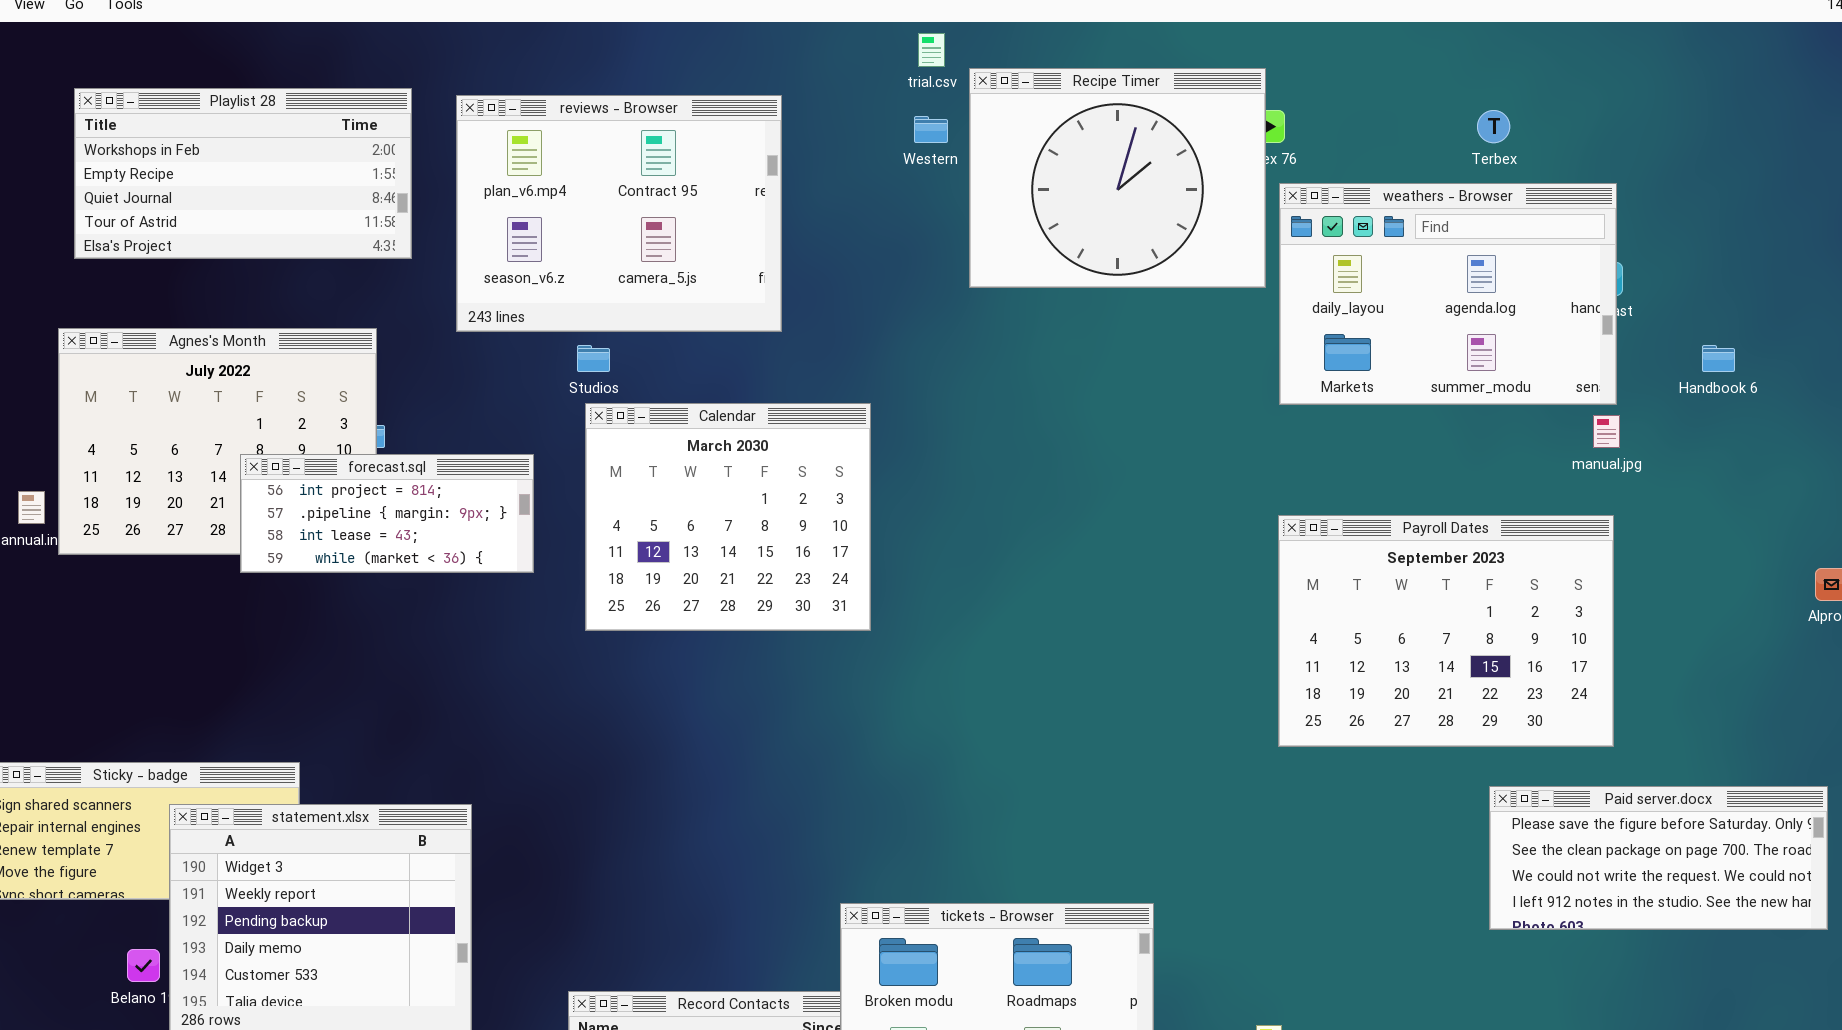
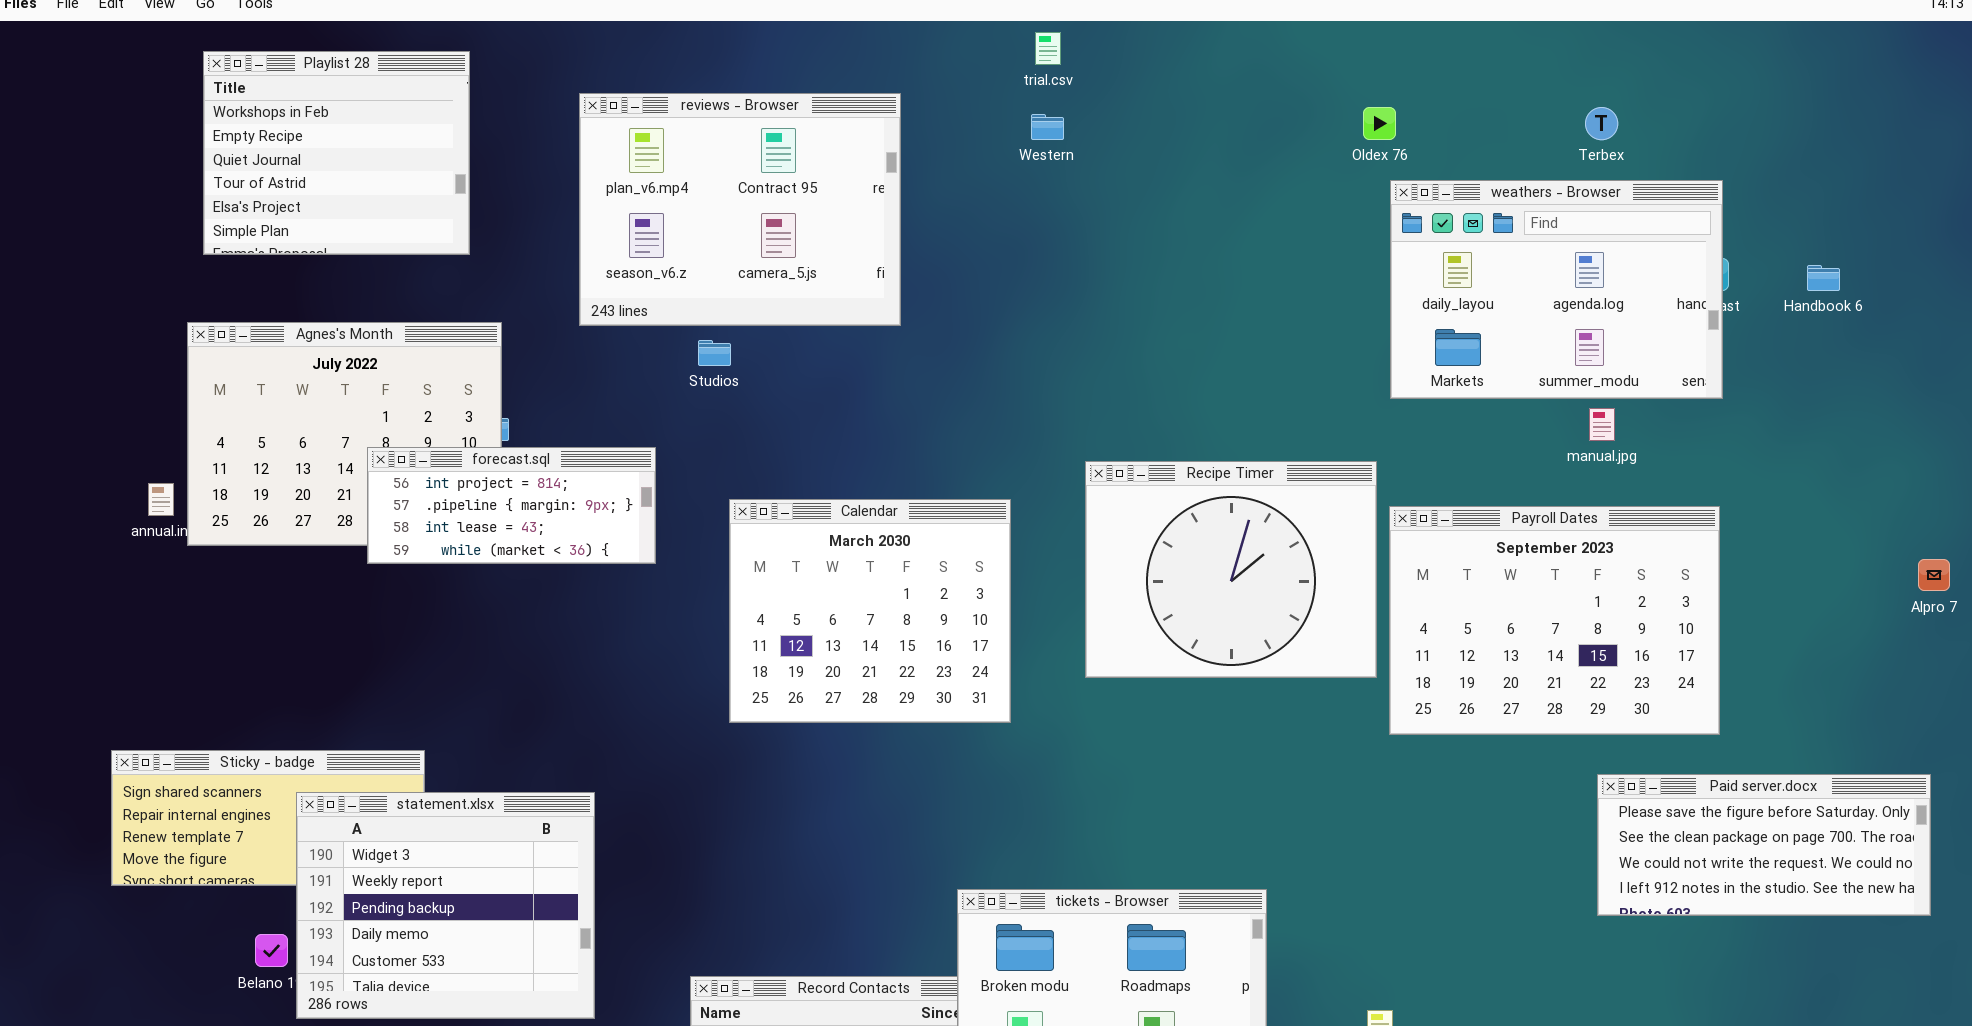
Recipe Timer: [969,68,1266,288] -> [1085,461,1377,678], moved
Playlist 28: [74,88,412,259] -> [203,51,470,255], resized
Handbook 6: [1702,345,1735,372] -> [1807,265,1840,291], moved
Calendar: [585,403,871,631] -> [729,499,1011,723], moved
manual.jpg: [1593,415,1620,448] -> [1589,408,1615,441], moved

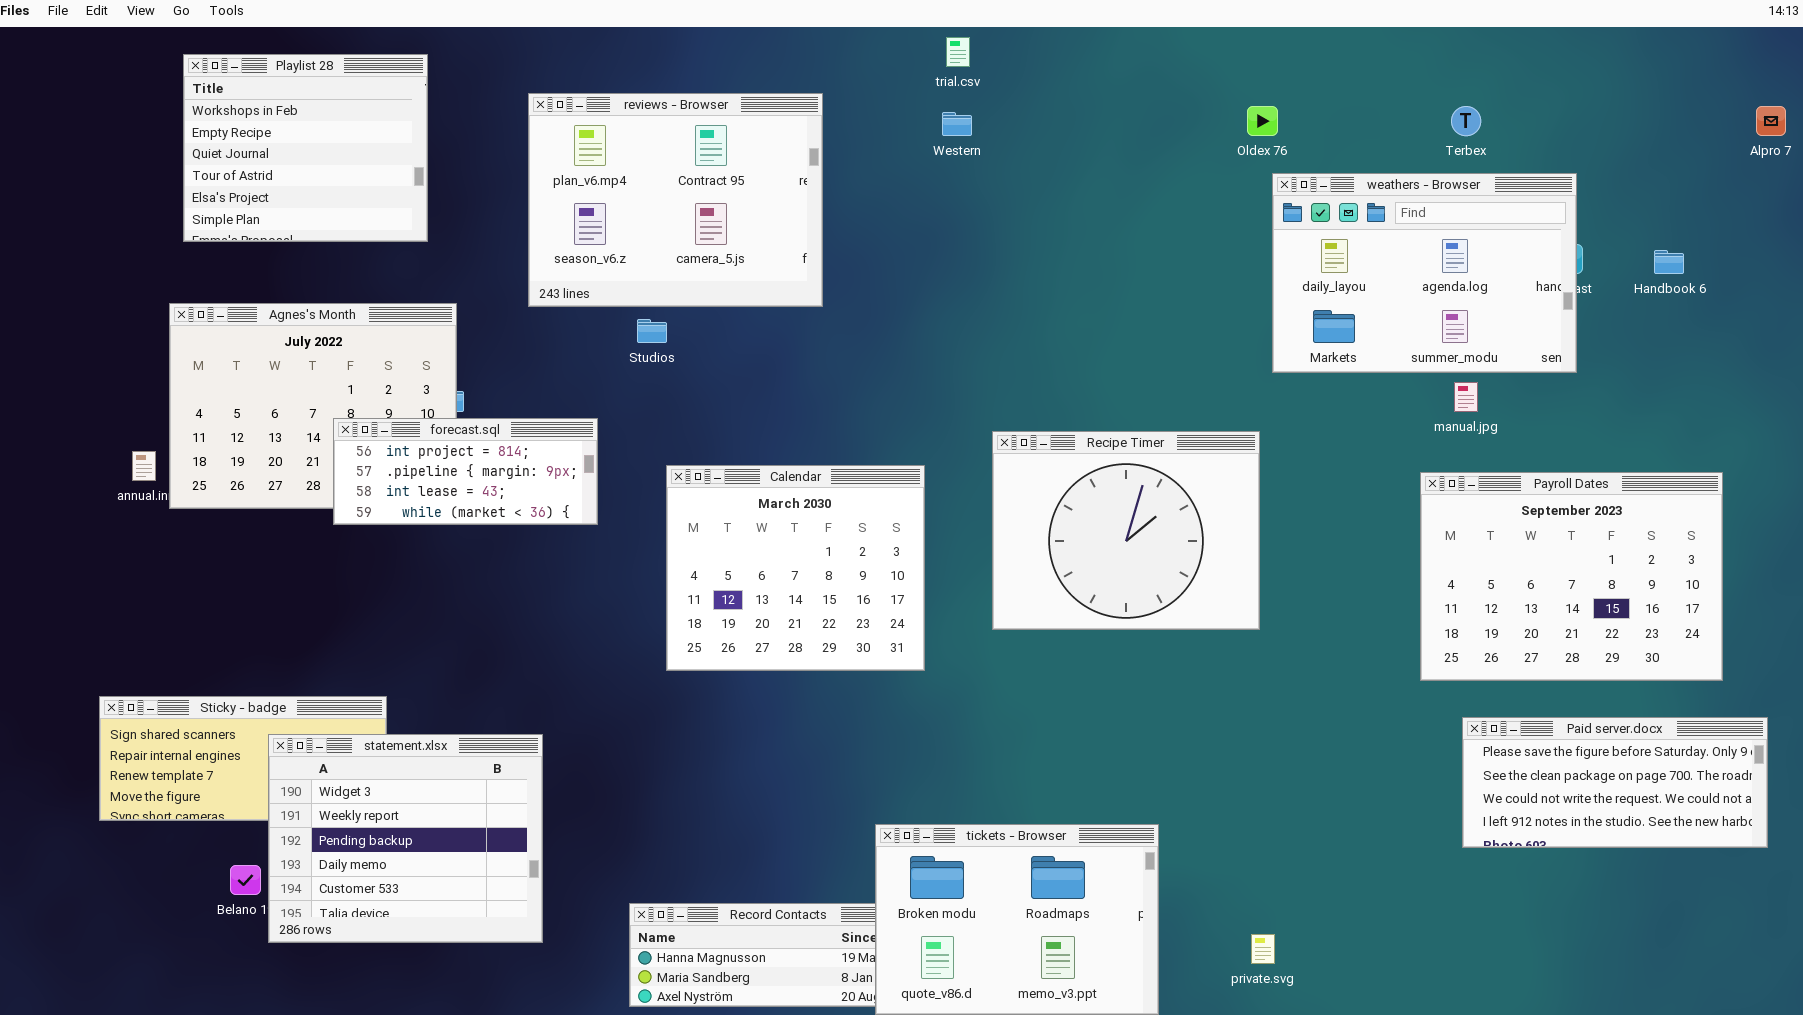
Payroll Dates: [1389,506,1720,735] -> [1420,472,1723,681], moved
Alpro 7: [1918,559,1950,591] -> [1756,106,1786,136], moved

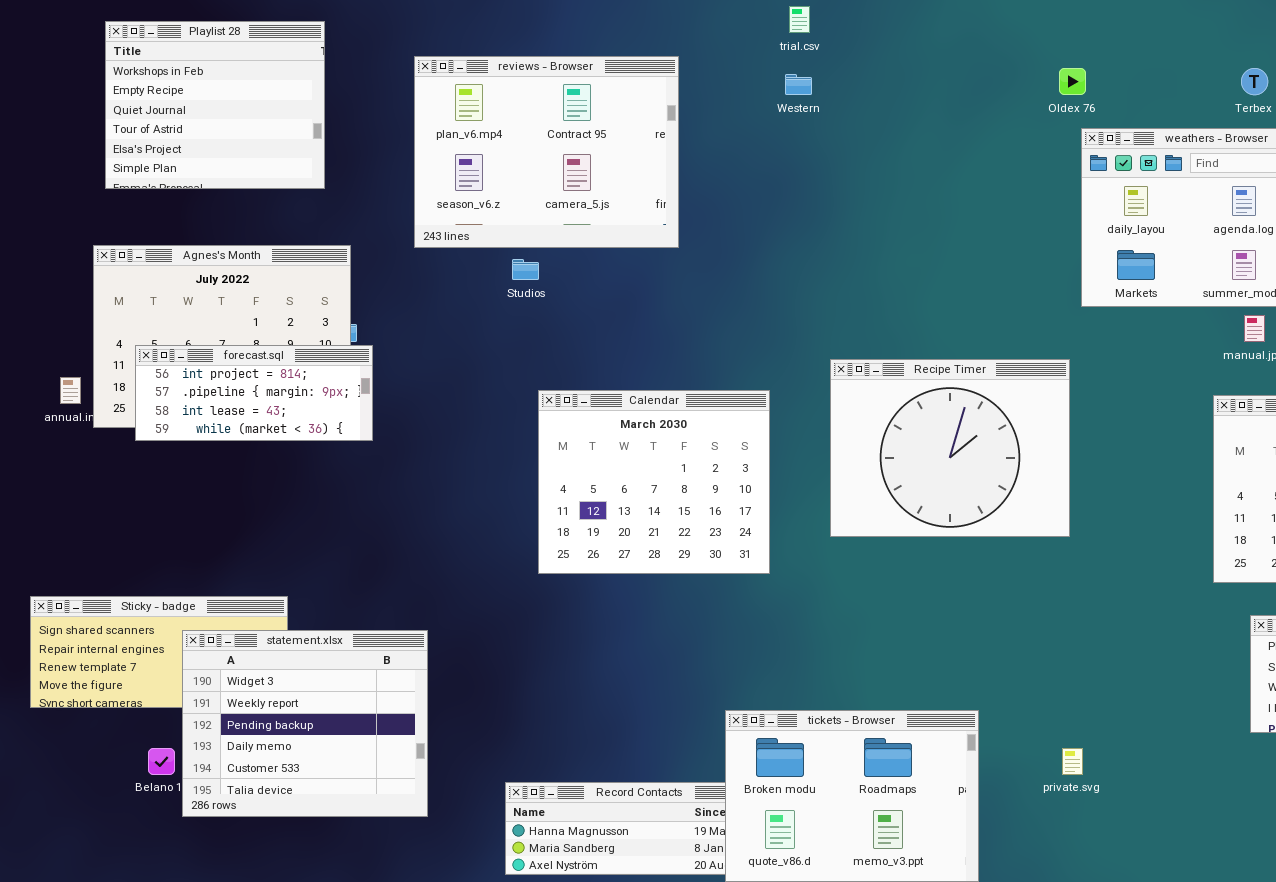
forecast.sql: [333,418,598,525] -> [135,345,373,441], moved
private.svg: [1251,934,1275,964] -> [1062,748,1083,775], moved

